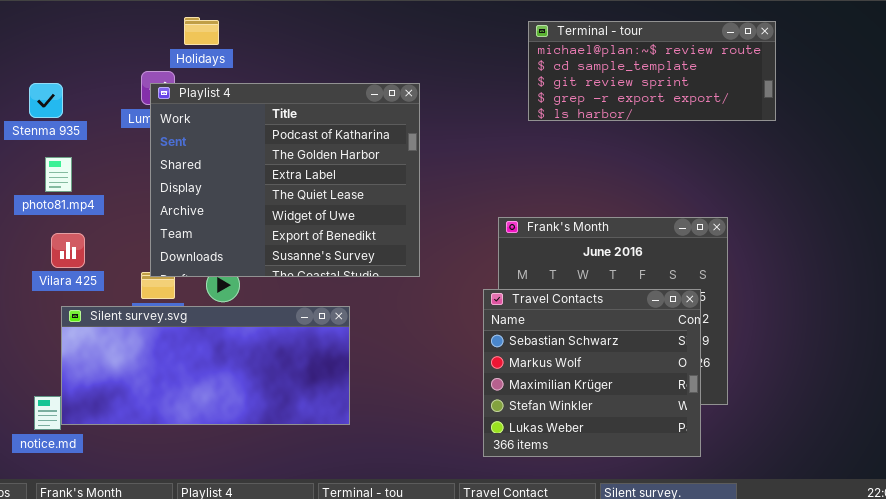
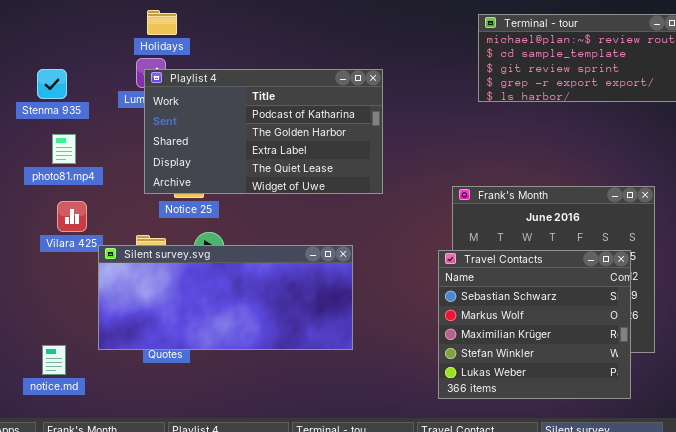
Holidays: [184,17,219,45] -> [147,10,177,35], moved
Playlist 4: [150,83,420,277] -> [144,69,383,194], resized
Silent survey.svg: [61,306,350,425] -> [98,245,353,350], moved

